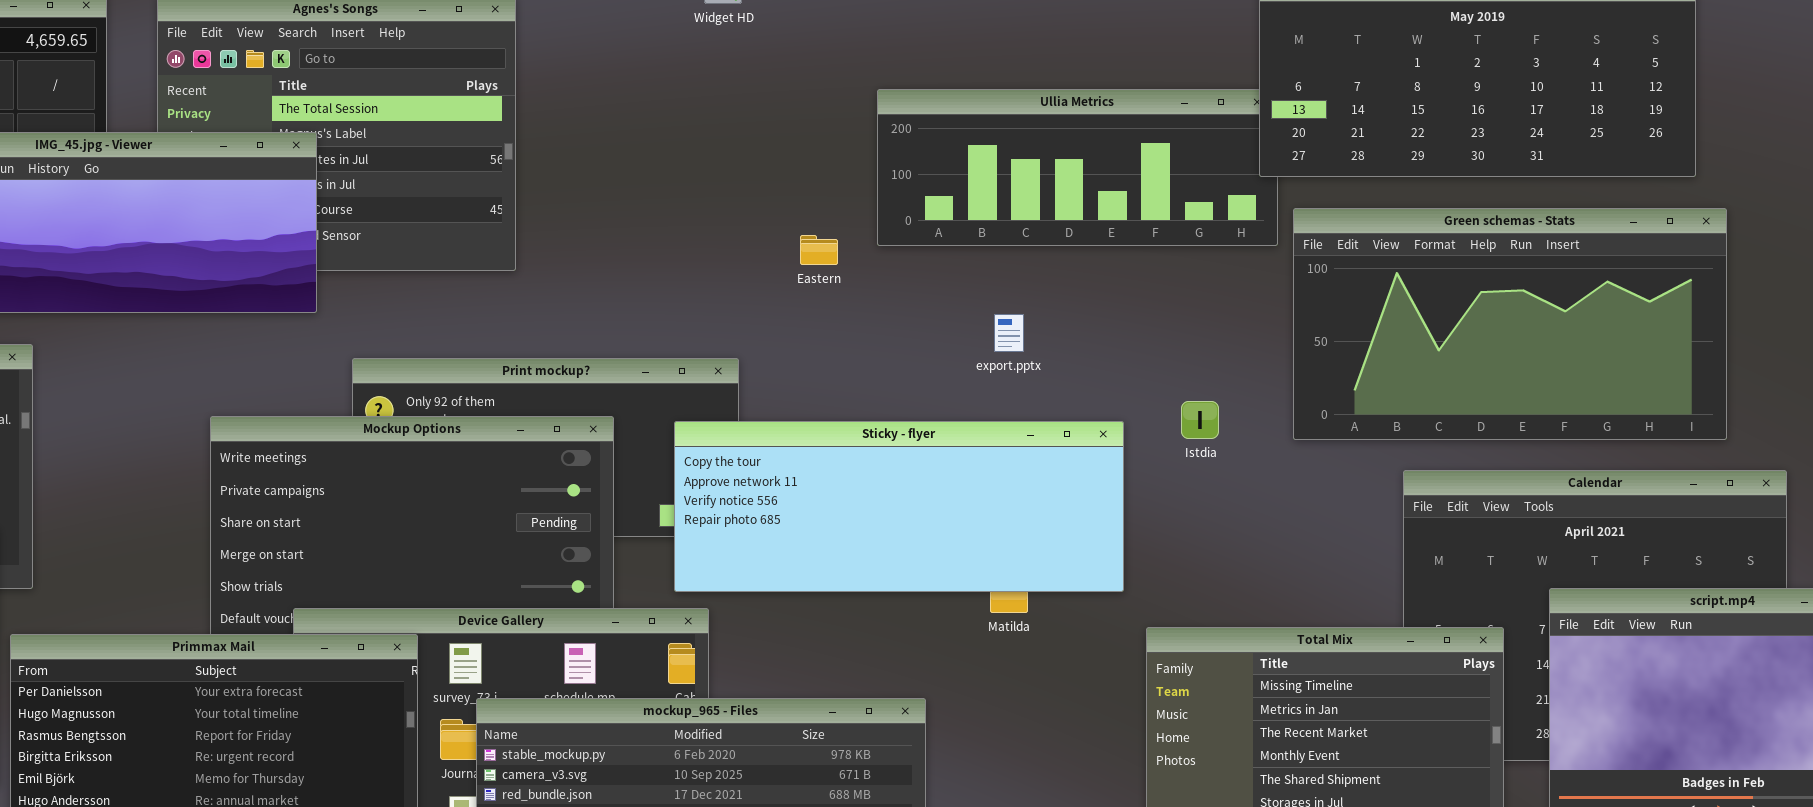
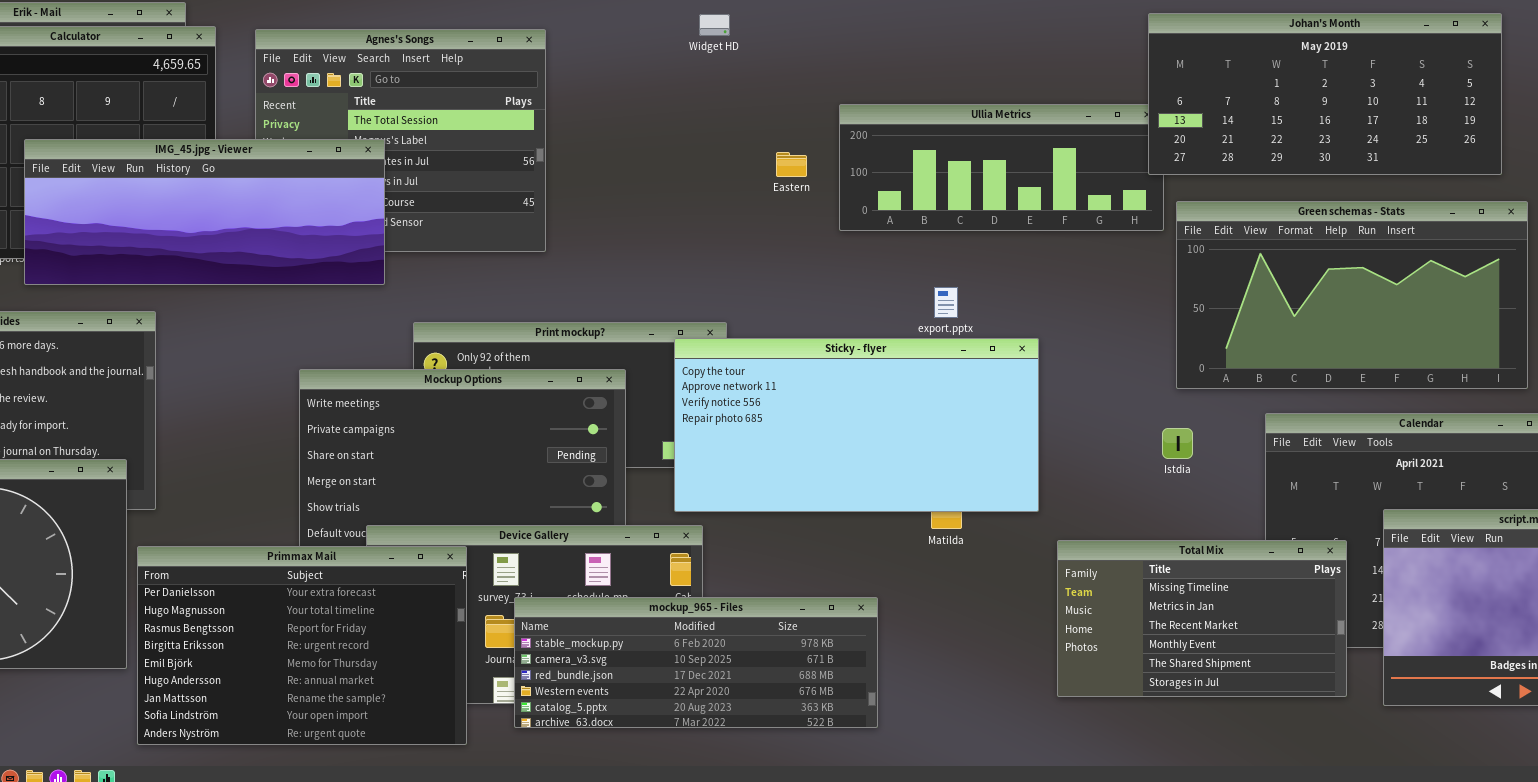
Eastern: [800,235,838,265] -> [776,152,807,177], moved
Istdia: [1181,401,1219,439] -> [1162,428,1193,459], moved
Sticky - flyer: [674,421,1124,592] -> [674,338,1039,512], resized

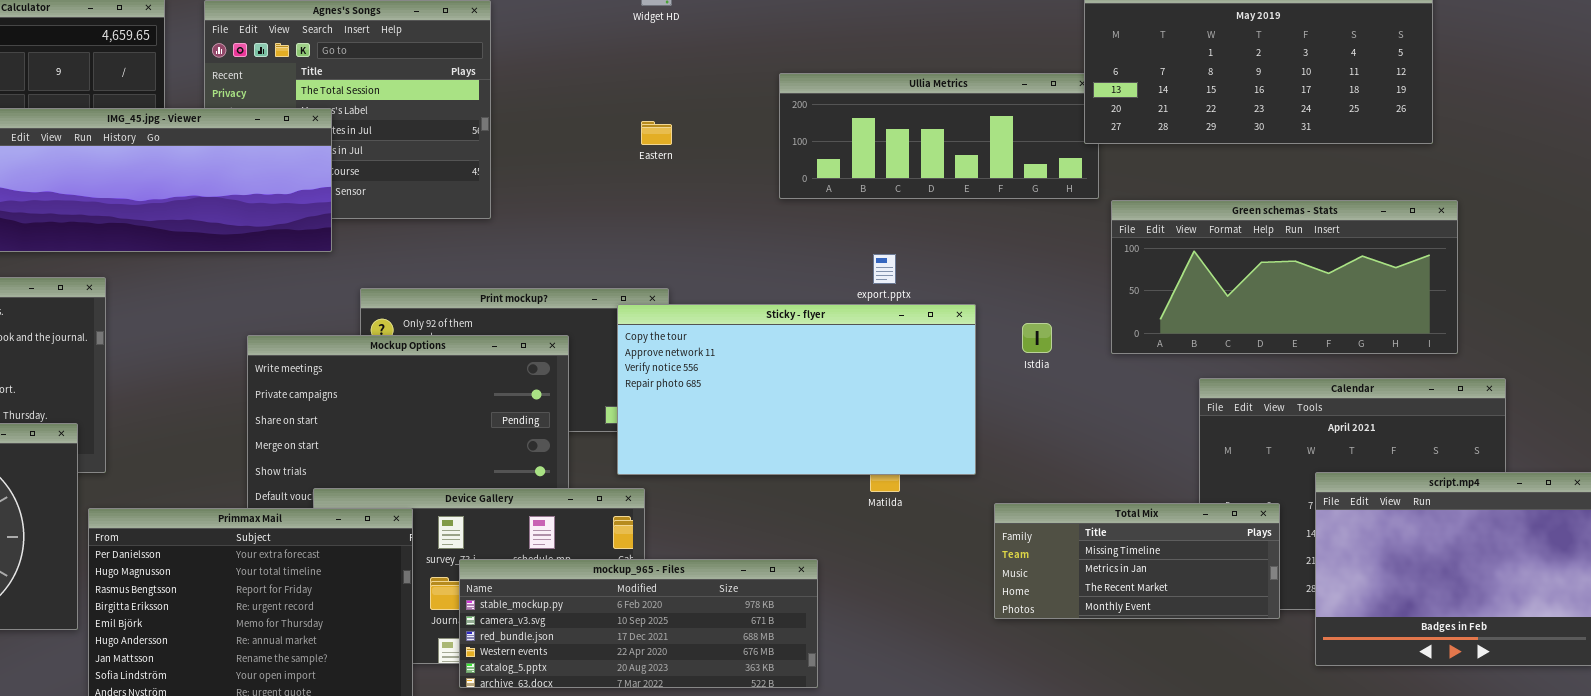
Eastern: [776,152,807,177] -> [641,121,672,145], moved
Green schemas - Stats: [1176,201,1528,389] -> [1111,200,1458,354], resized
Istdia: [1162,428,1193,459] -> [1022,323,1052,353], moved
Total Mix: [1057,540,1347,697] -> [994,503,1280,619], resized

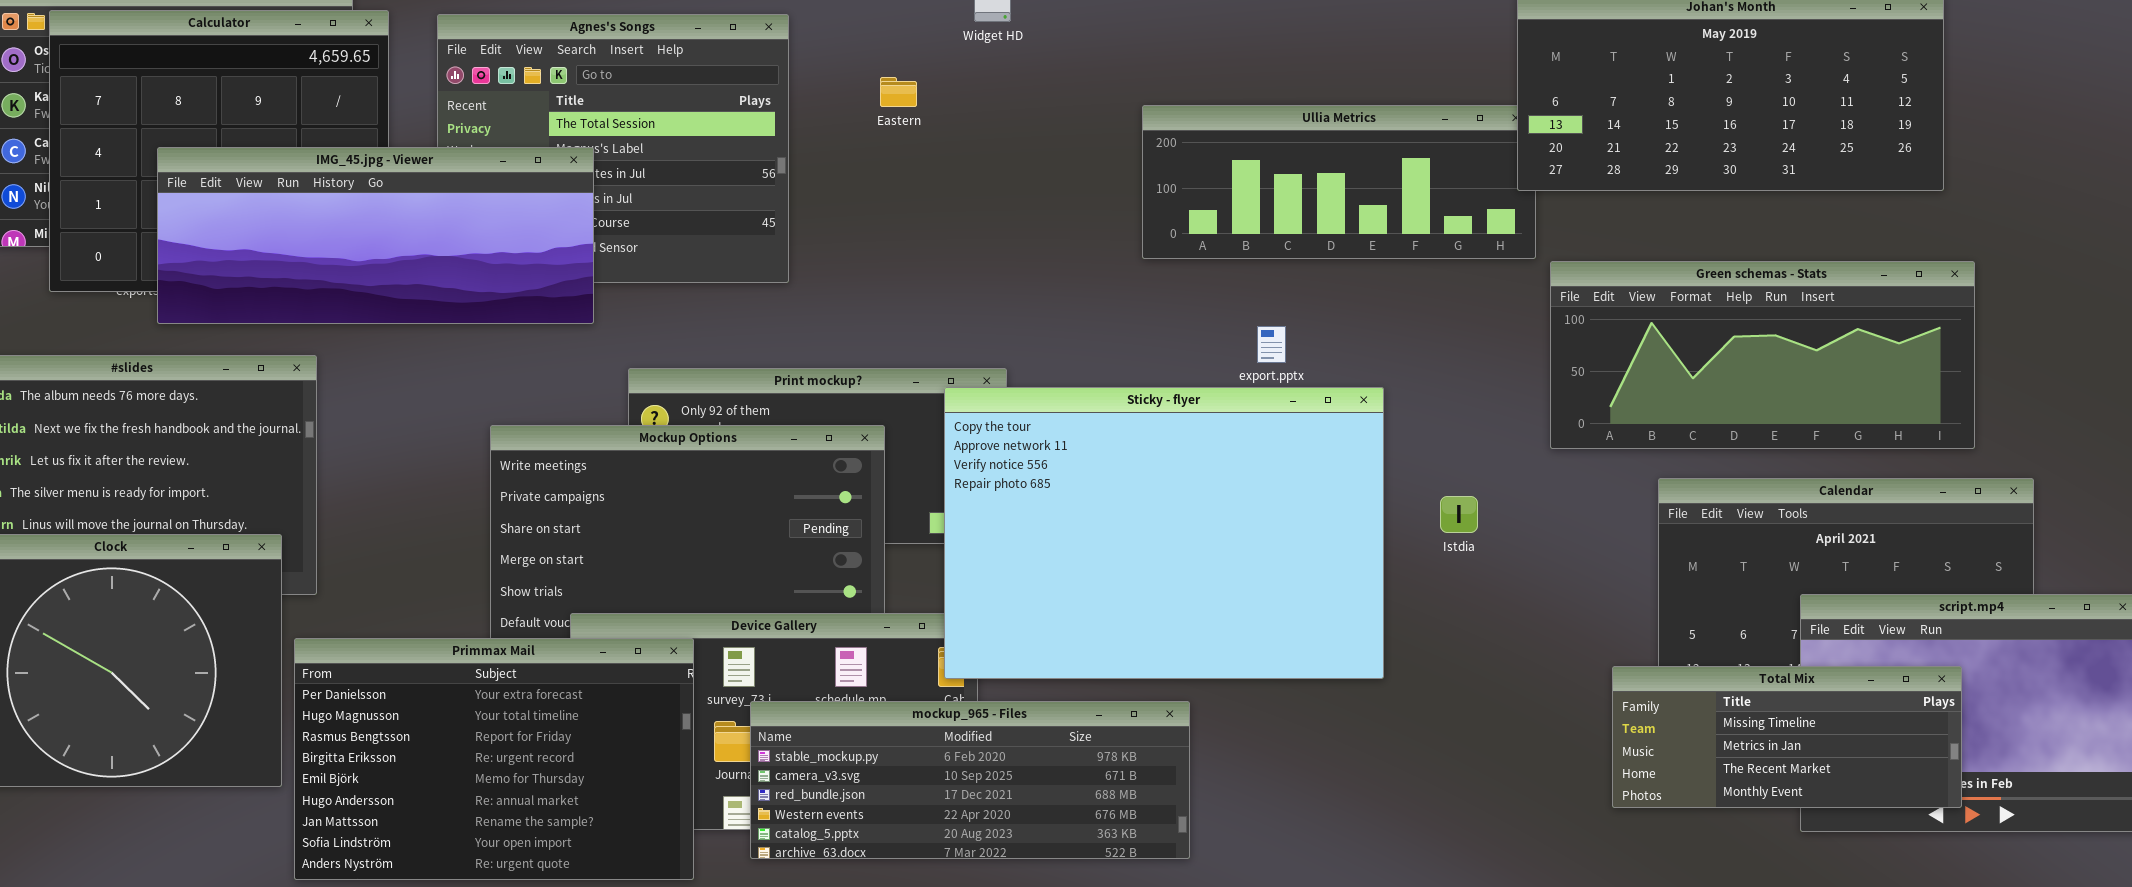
Eastern: [641,121,672,145] -> [880,77,917,107], moved
Sticky - flyer: [617,304,976,475] -> [944,387,1384,679], resized
Istdia: [1022,323,1052,353] -> [1440,496,1478,533], moved
Total Mix: [994,503,1280,619] -> [1612,666,1962,808], moved

